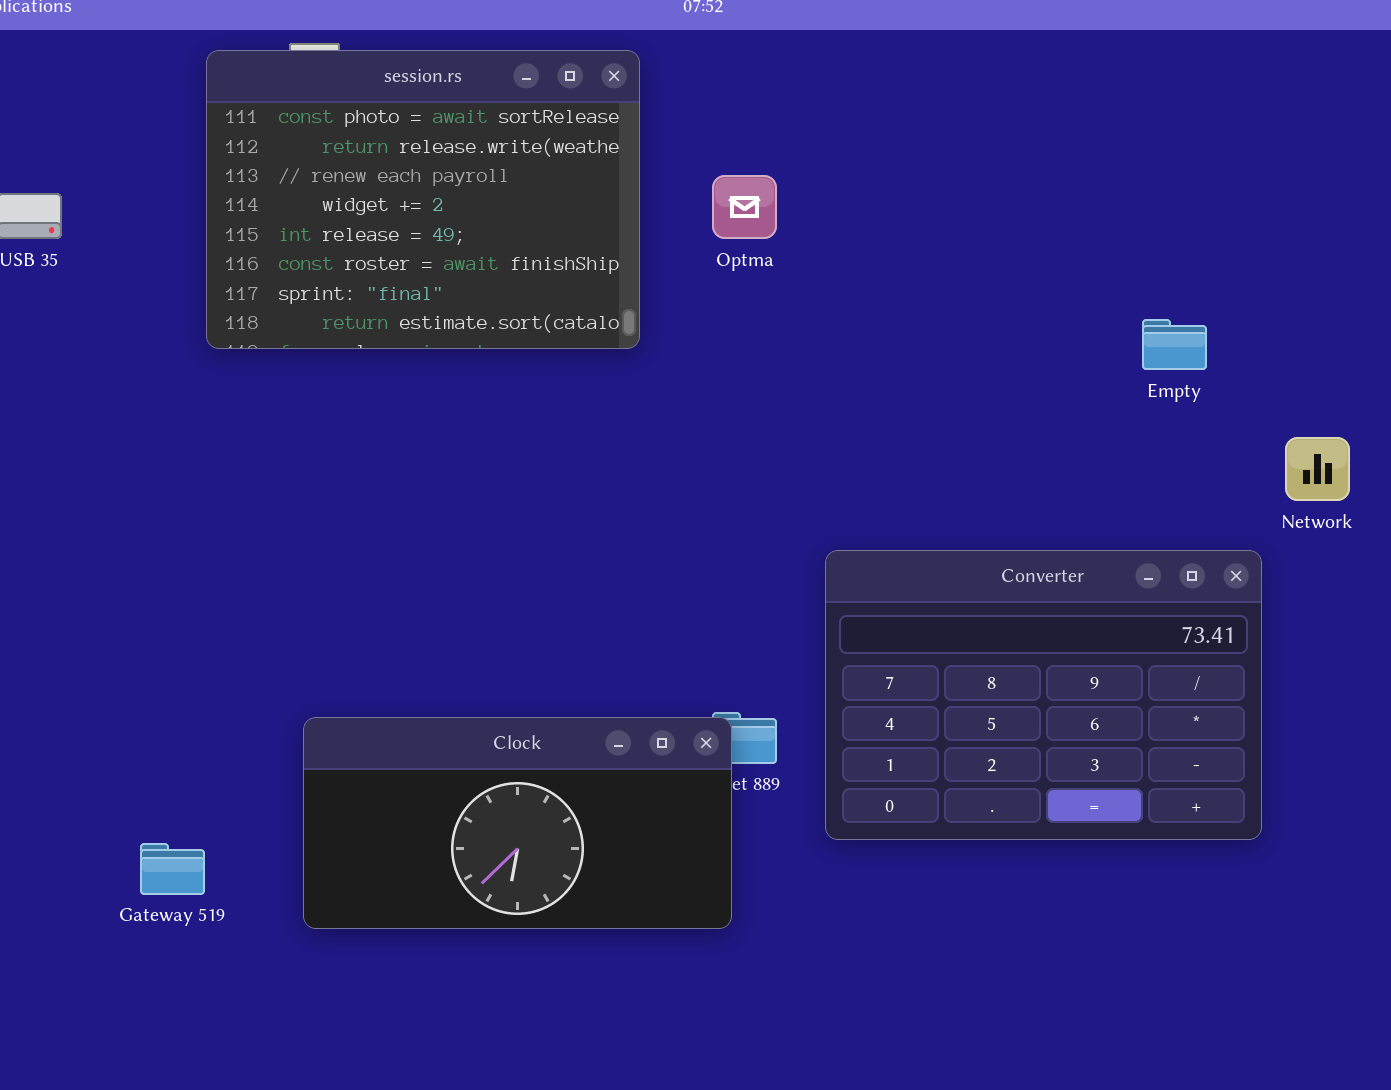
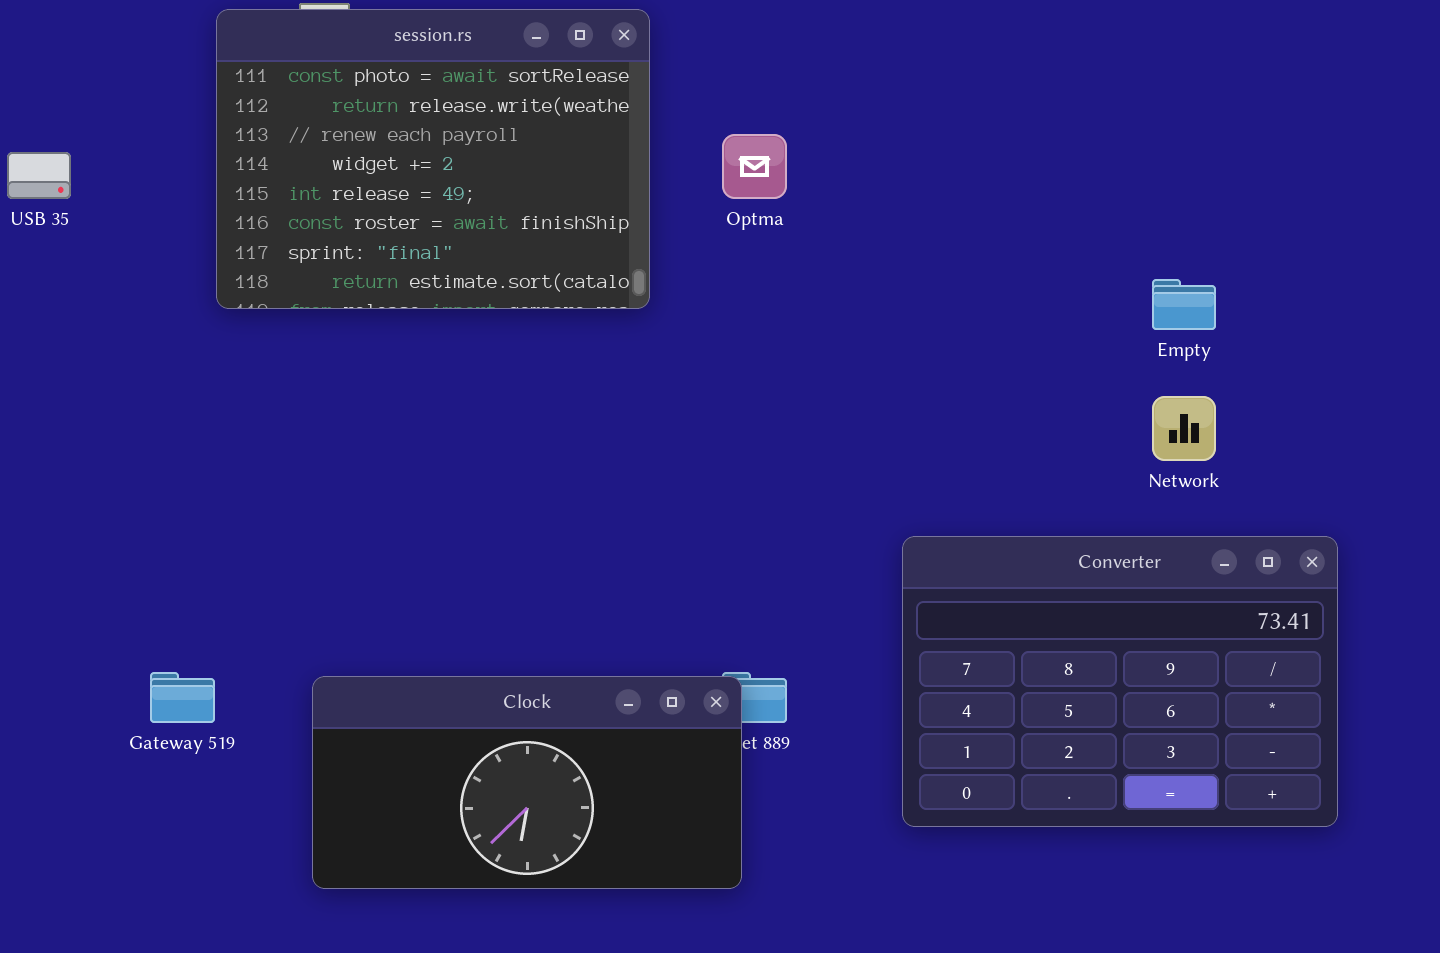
Network: [1285,437,1350,501] -> [1152,396,1216,461], moved
Converter: [825,550,1262,840] -> [902,536,1338,827], moved
Gateway 519: [140,843,205,895] -> [150,672,215,723], moved

